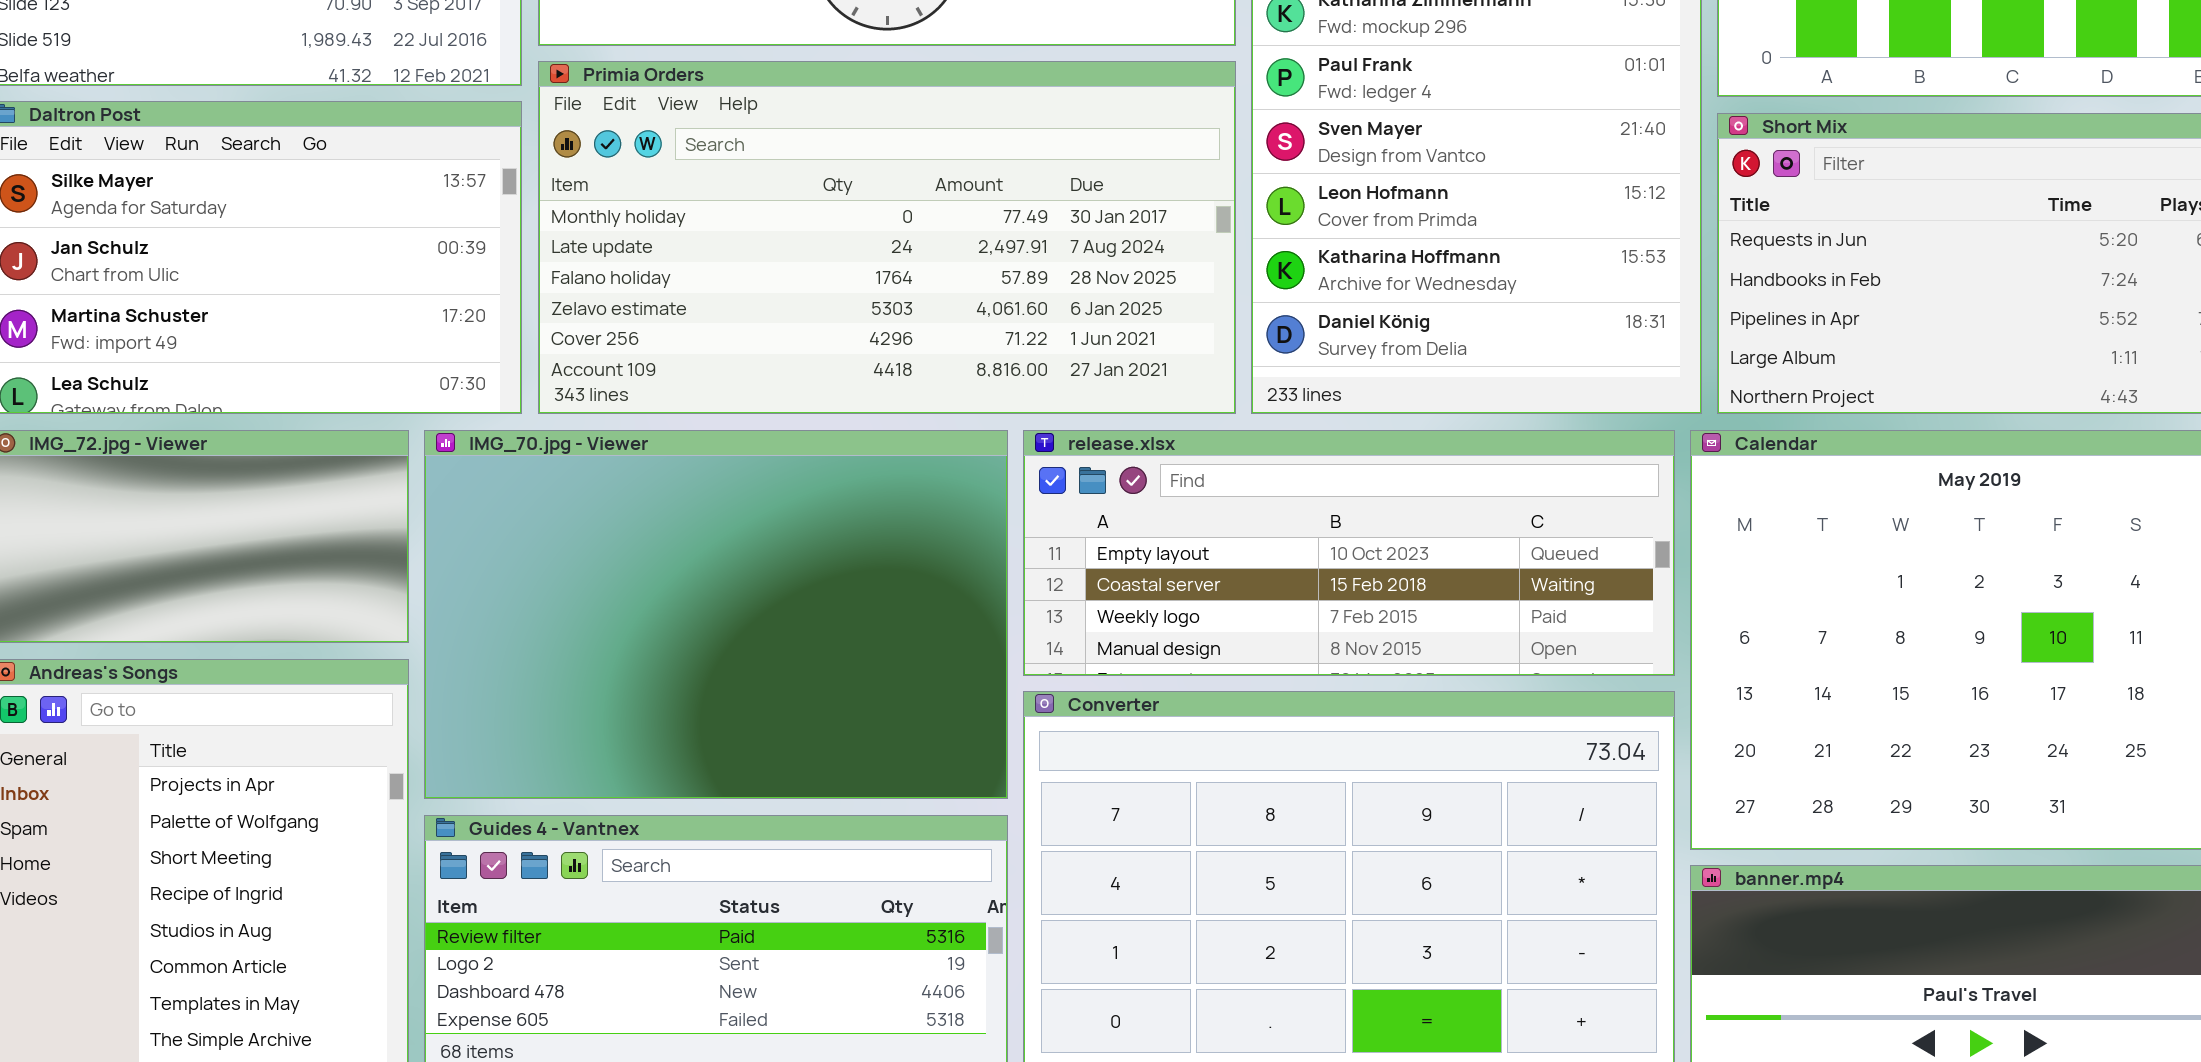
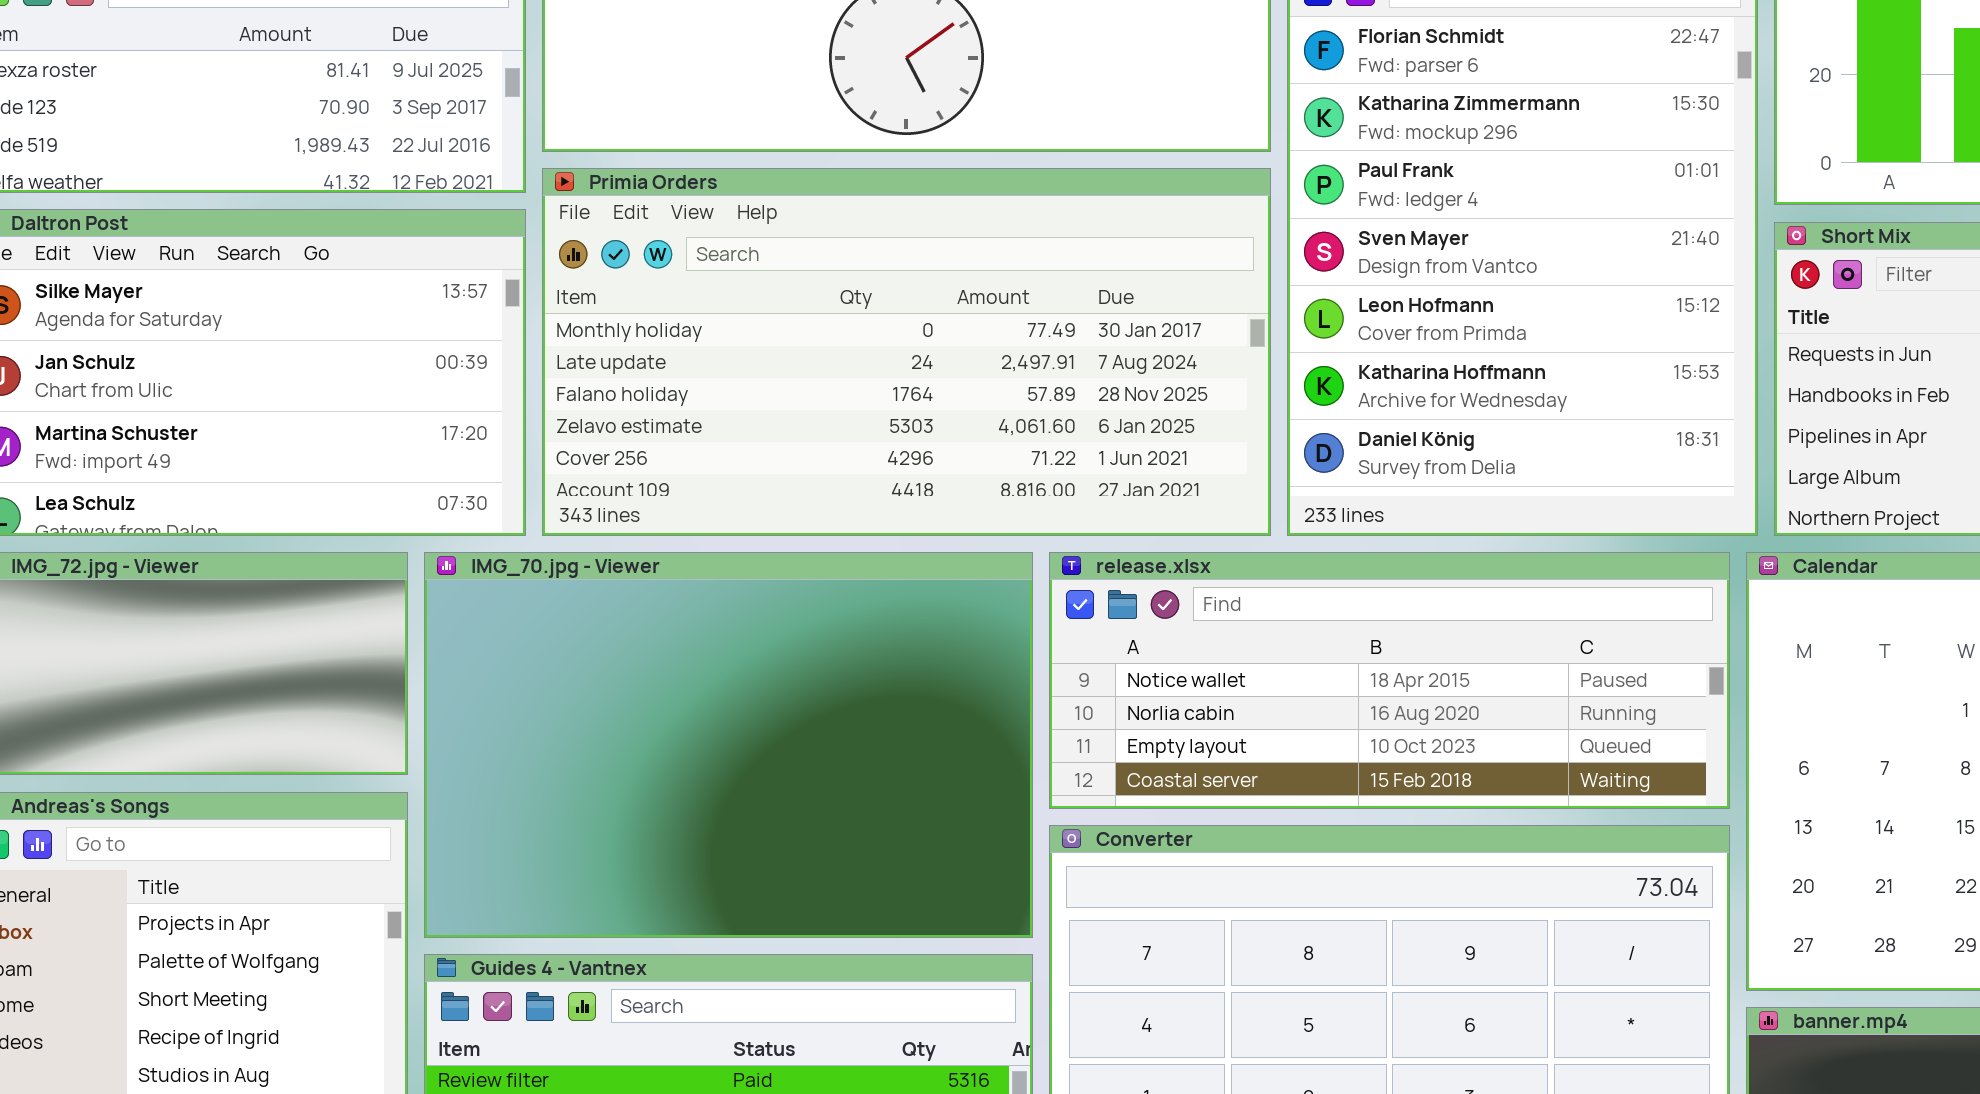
release.xlsx: [1023,430,1675,676] -> [1049,552,1730,809], scrolled up 2 rows

